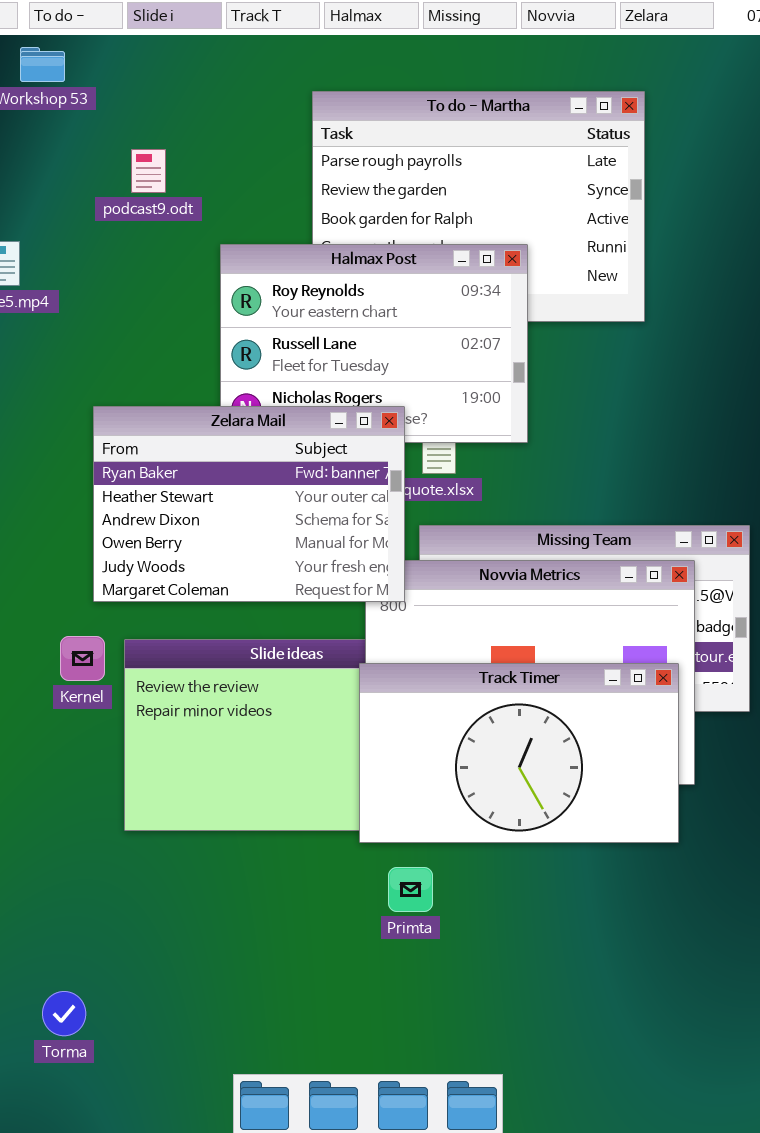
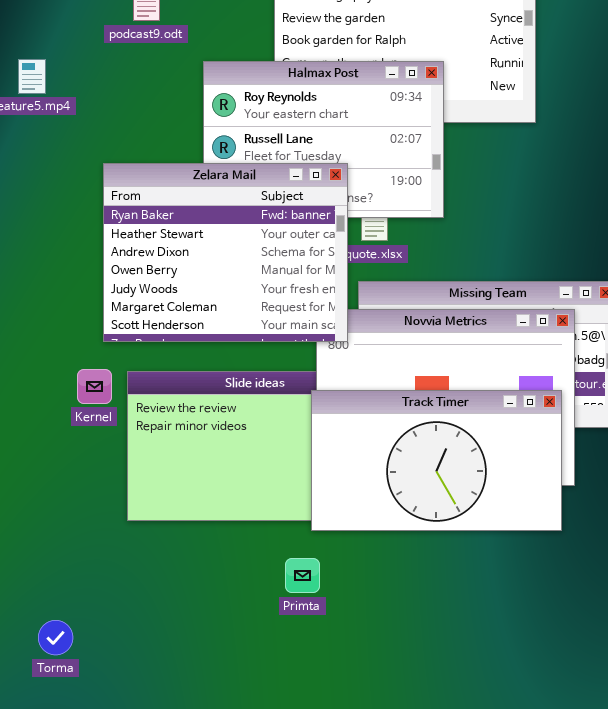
Zelara Mail: [93,406,405,602] -> [103,163,348,342], resized
Primta: [388,867,433,912] -> [285,558,320,593], moved
Torma: [42,991,86,1036] -> [38,620,73,655], moved

